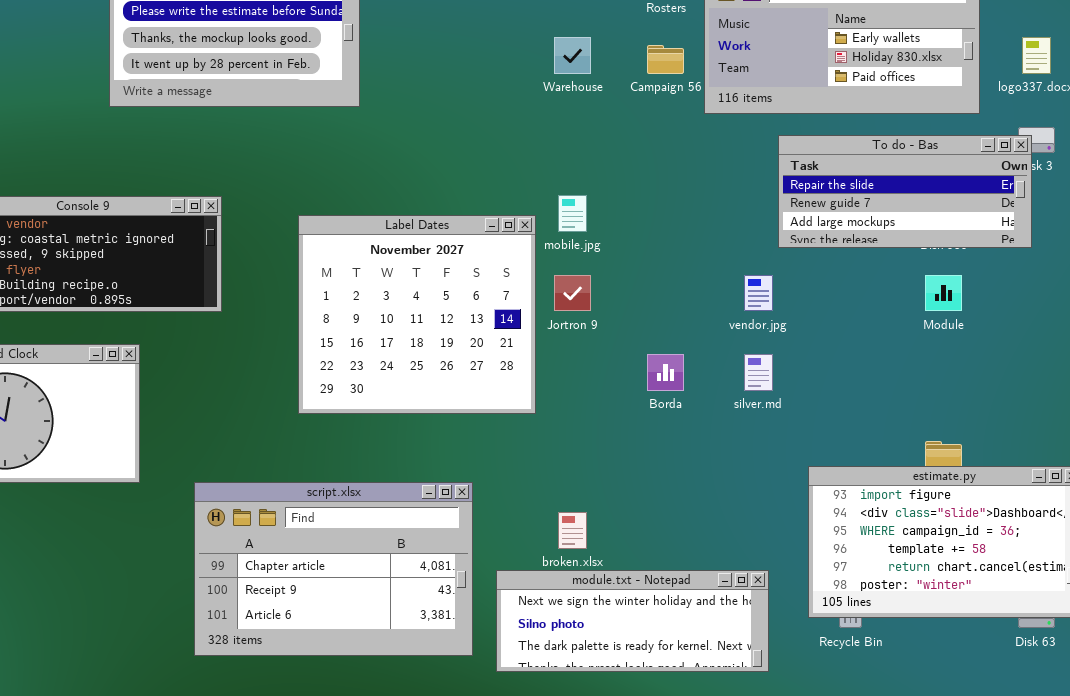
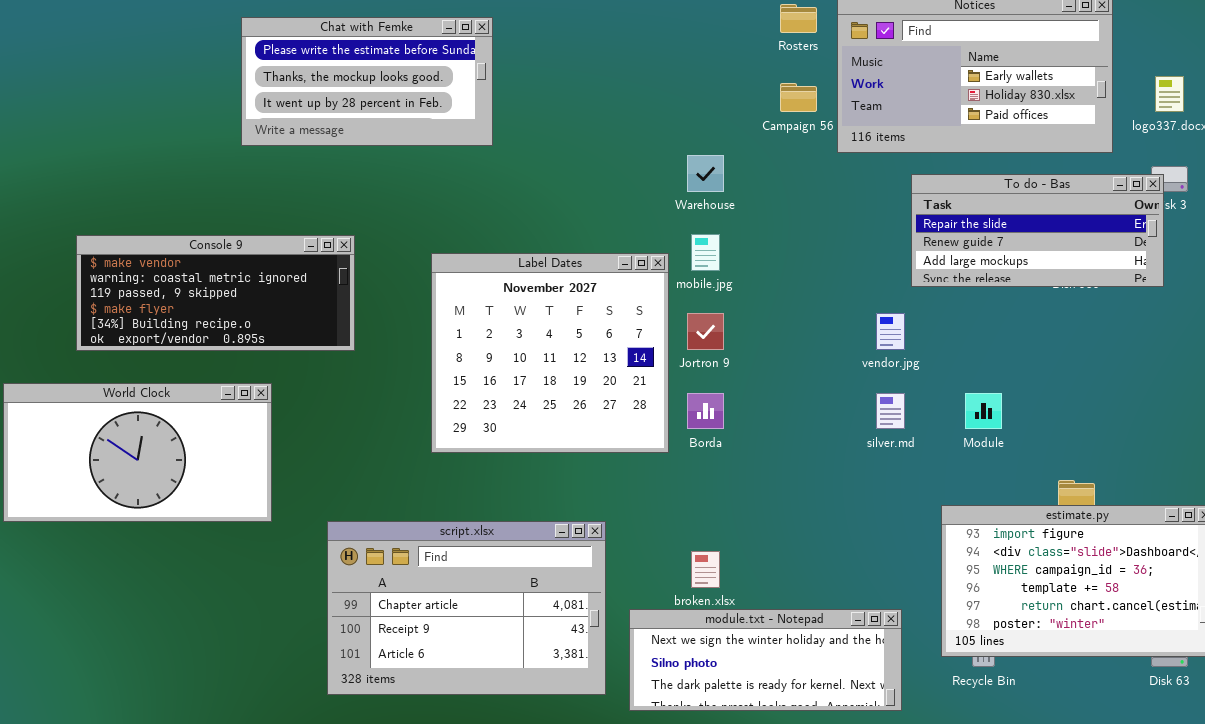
Warehouse: [554,37,591,74] -> [687,155,724,192], moved
Module: [925,275,962,311] -> [965,393,1002,429], moved
Borda: [647,354,684,391] -> [687,393,724,429], moved

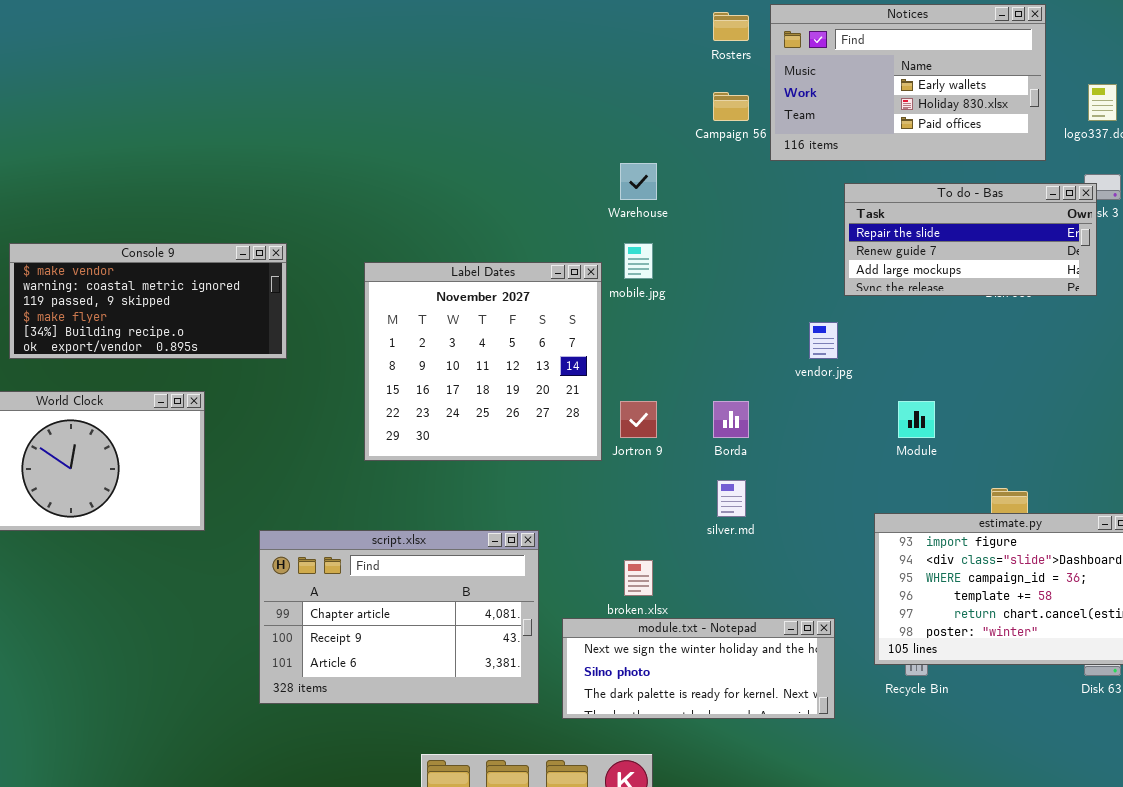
Chat with Femke: [241,17,493,146] -> none, closed
Jortron 9: [687,313,724,350] -> [620,401,657,438], moved
Borda: [687,393,724,429] -> [713,401,749,438], moved
silver.md: [876,393,905,429] -> [717,480,746,517], moved

